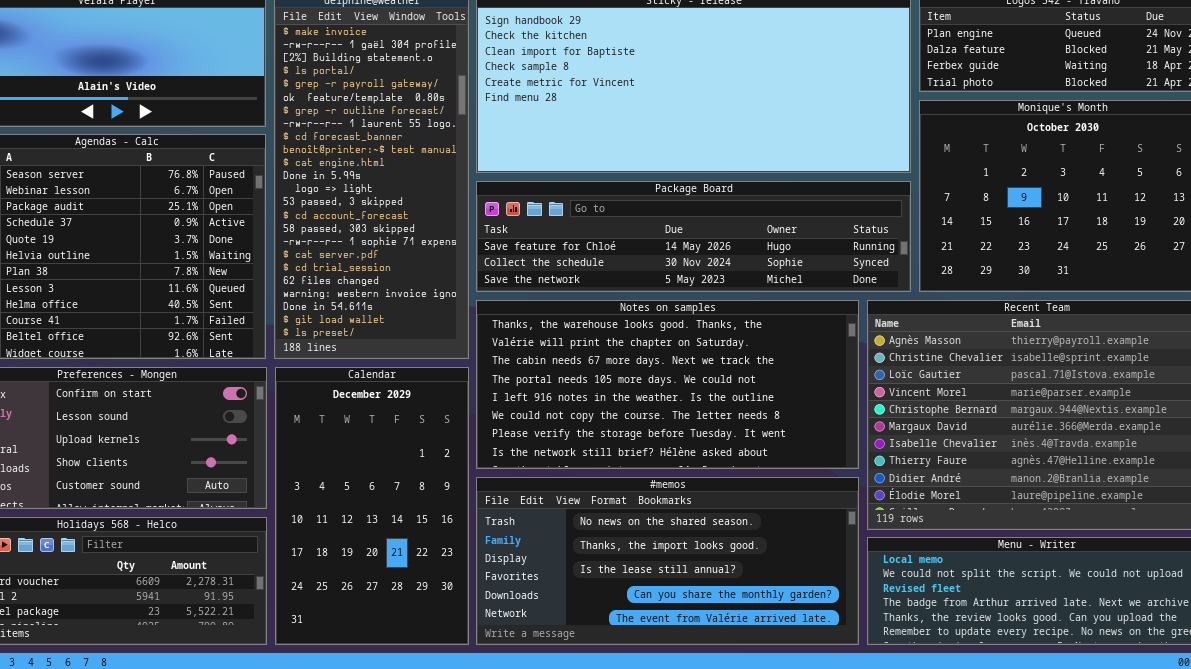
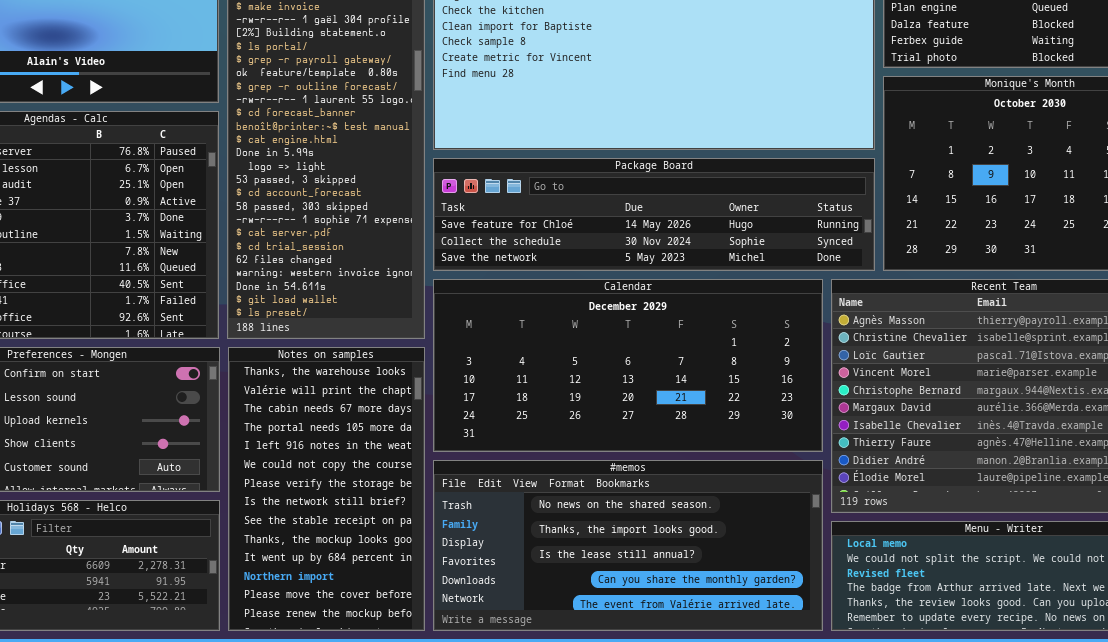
Notes on samples: [476,300,859,469] -> [228,347,425,631], moved, resized
Calendar: [275,367,469,645] -> [433,279,823,452], moved, resized

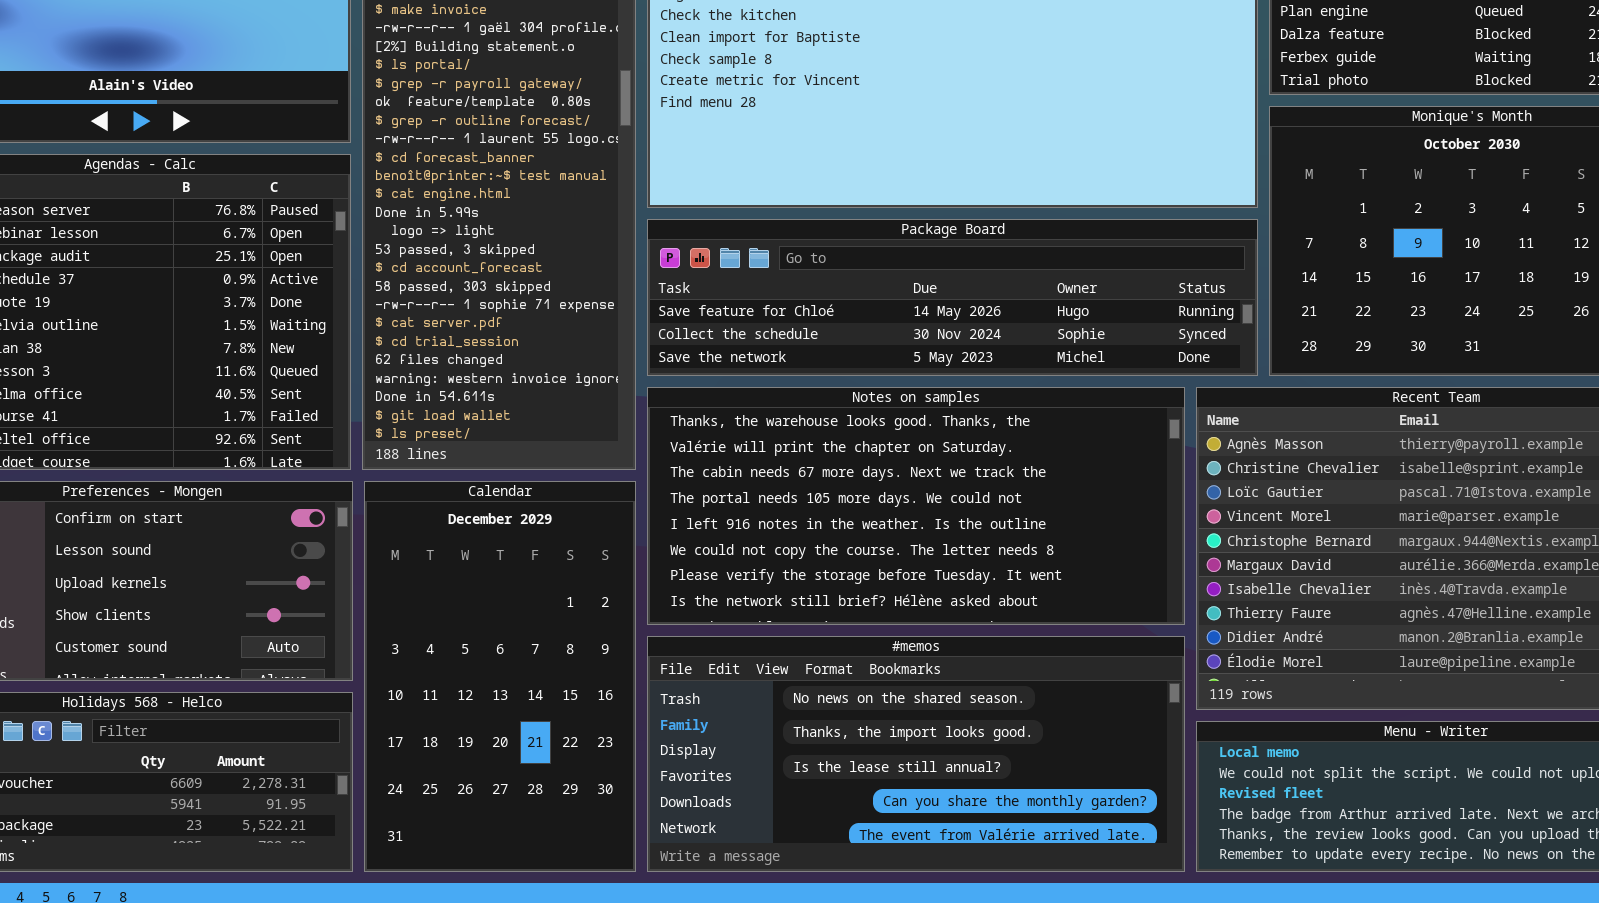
Calendar: [433,279,823,452] -> [364,481,636,872], moved, resized
Notes on samples: [228,347,425,631] -> [647,387,1185,625], moved, resized

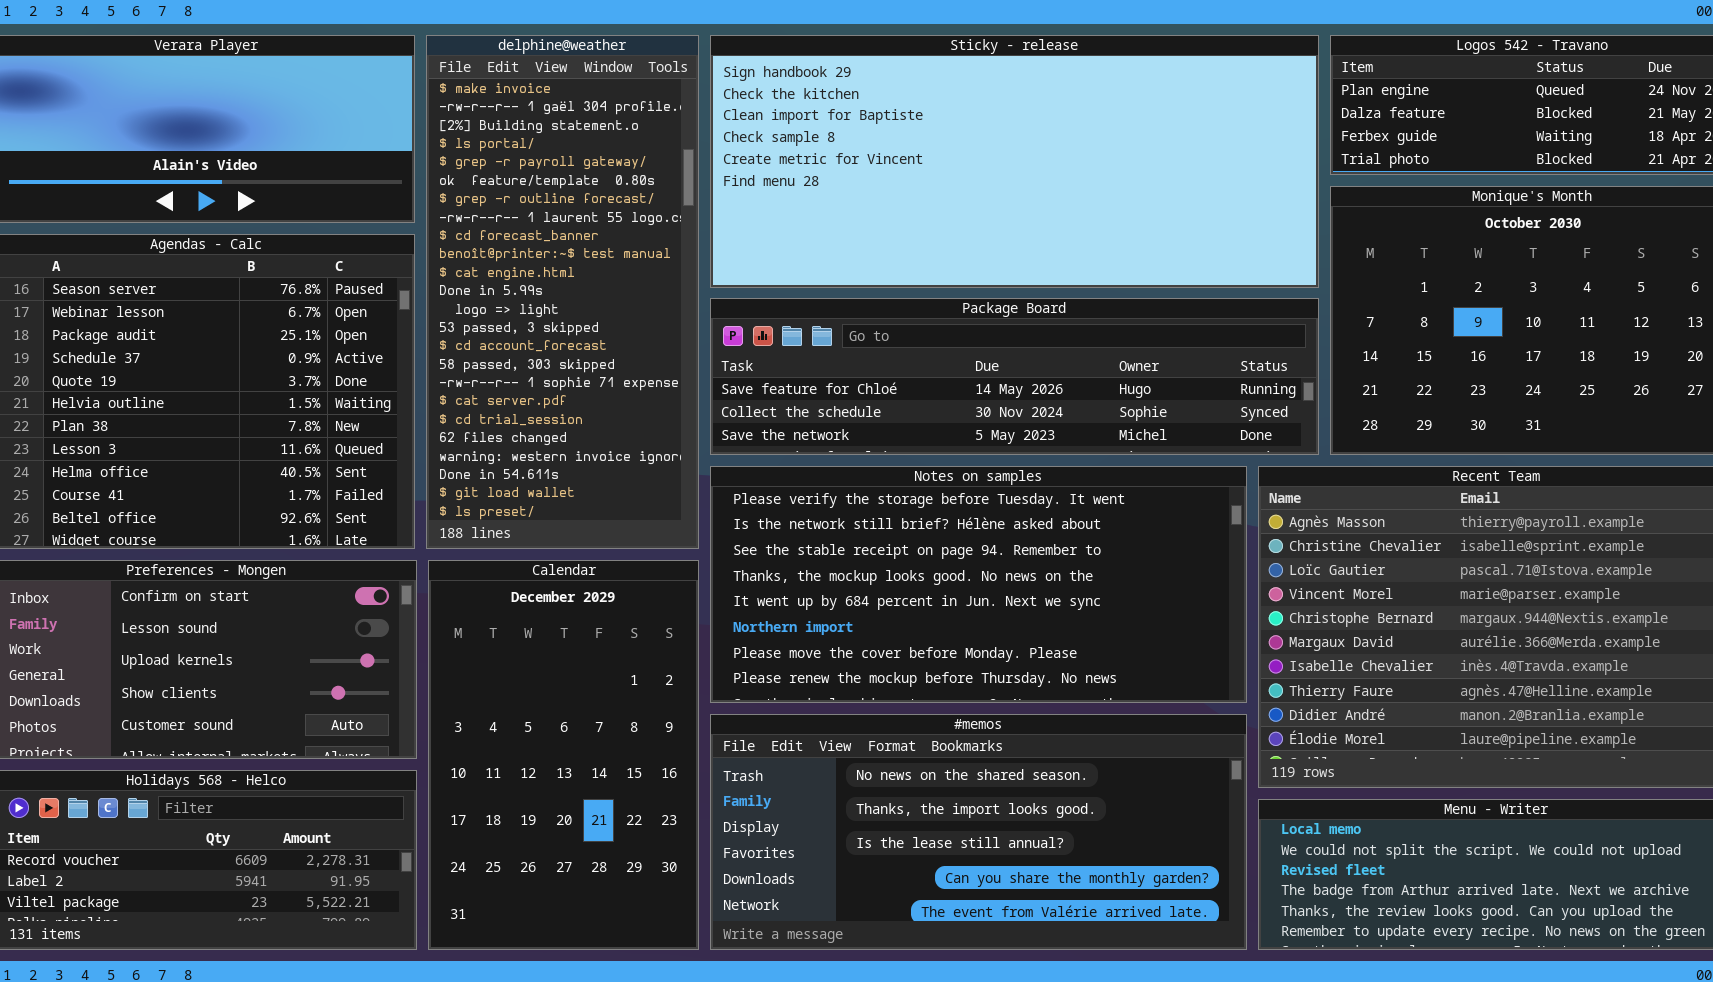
Notes on samples: [647,387,1185,625] -> [710,466,1247,703], scrolled down 6 rows

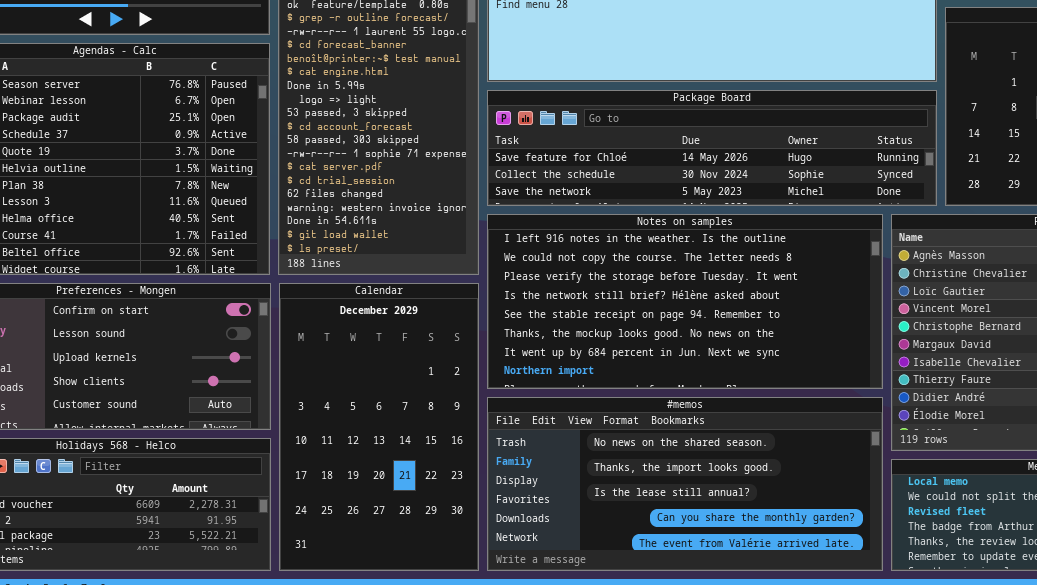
Notes on samples: [710,466,1247,703] -> [487,214,883,389], scrolled up 2 rows

